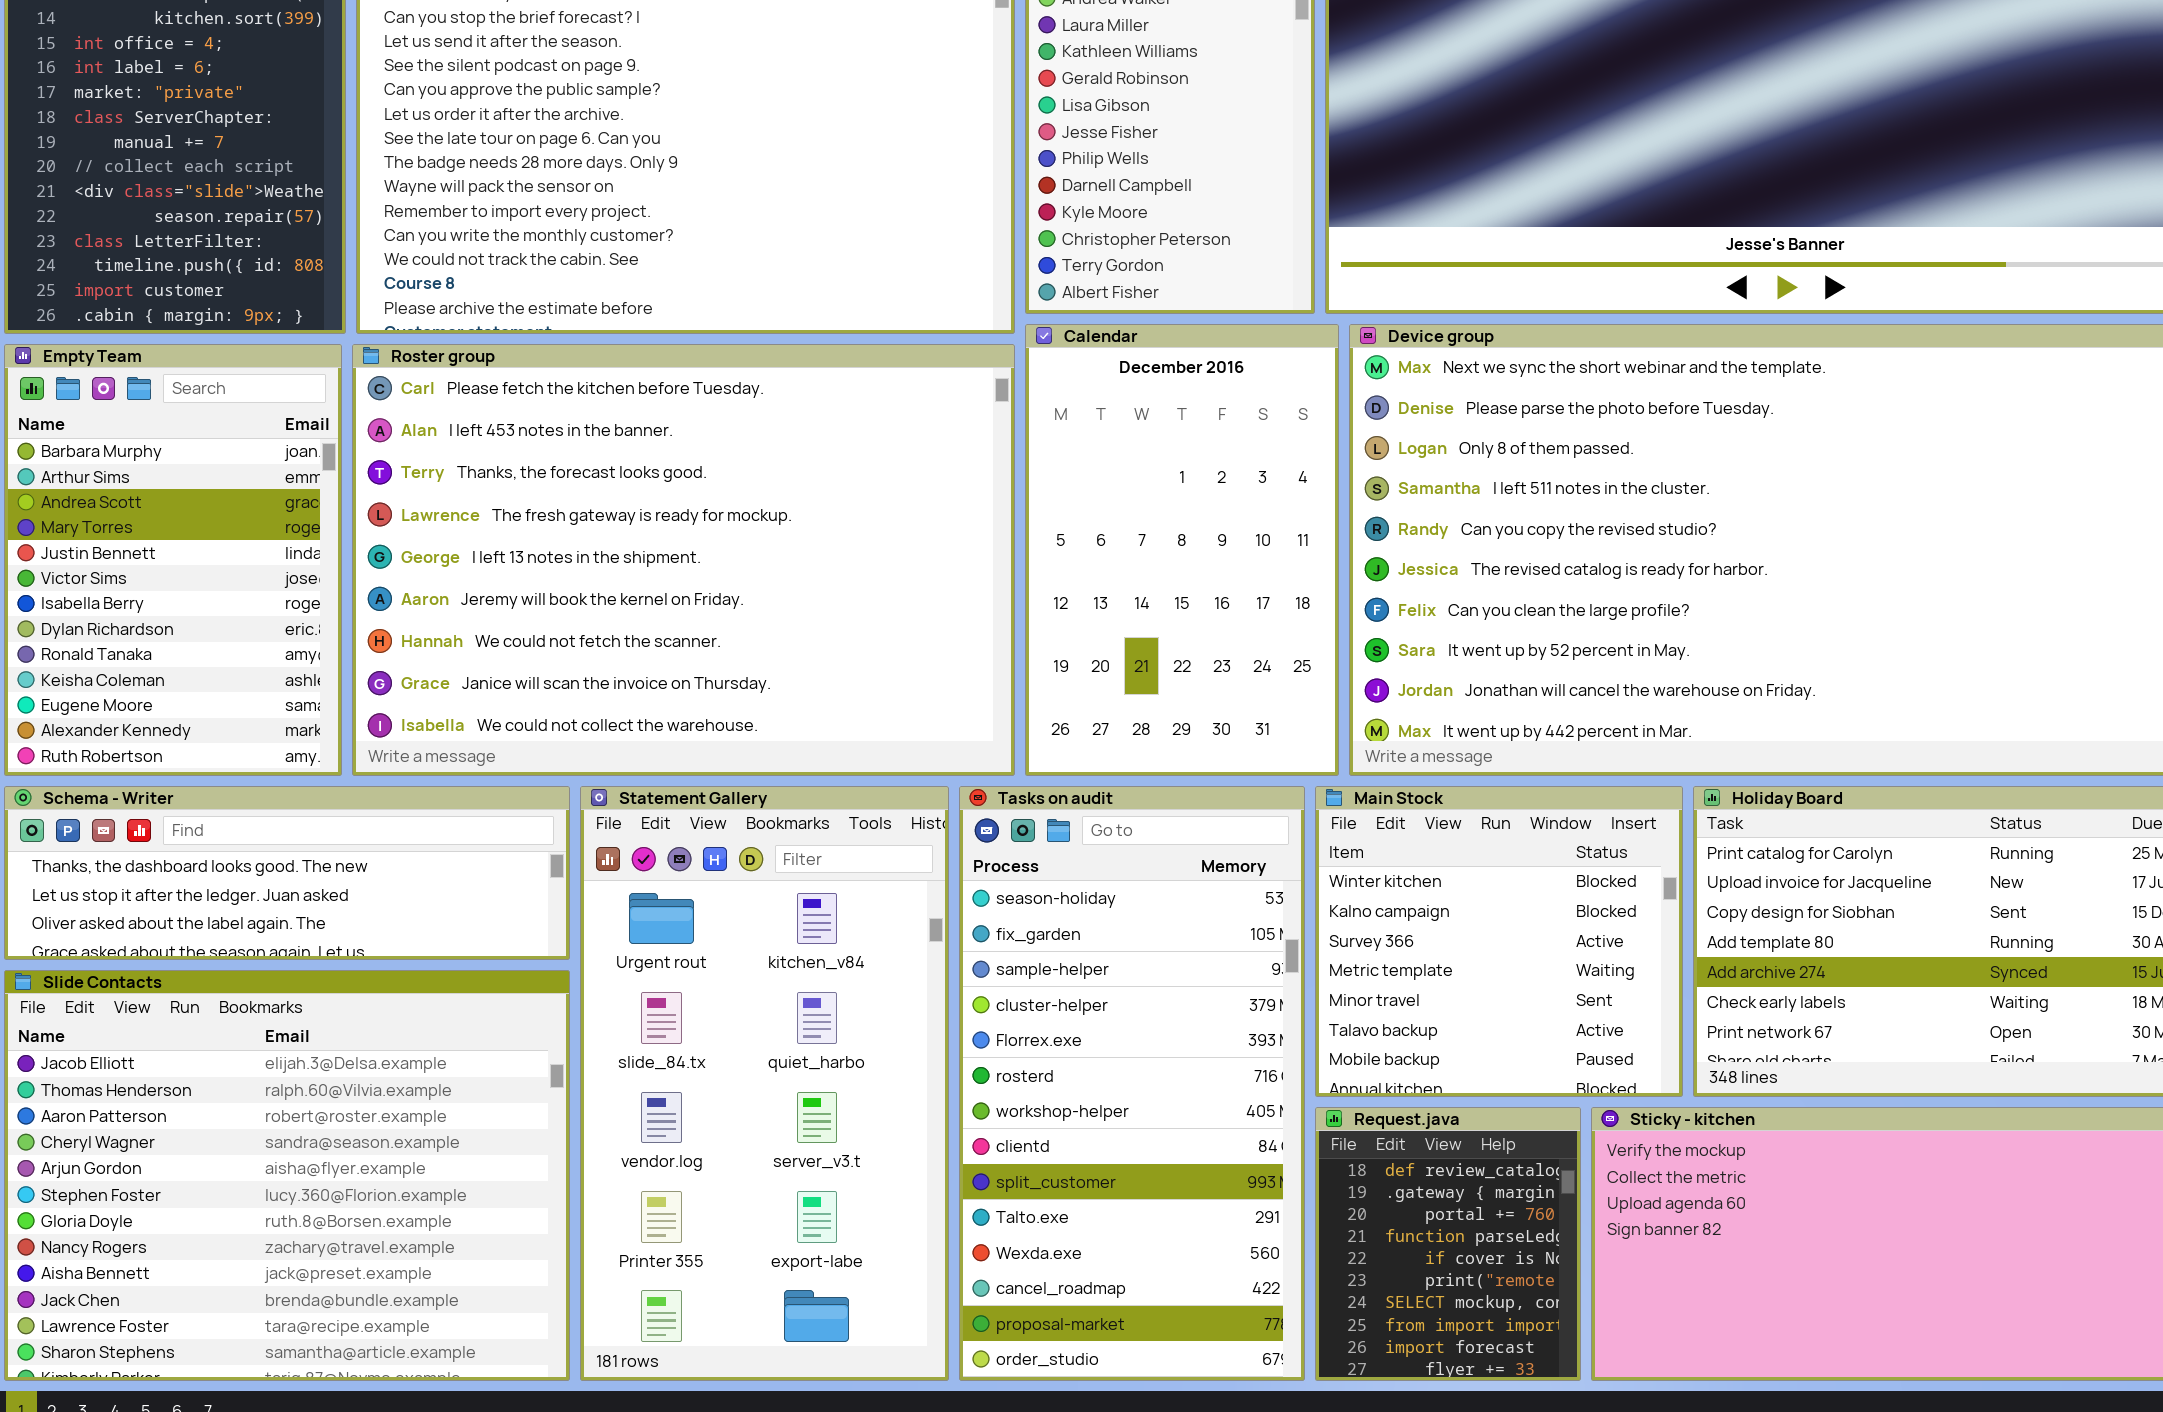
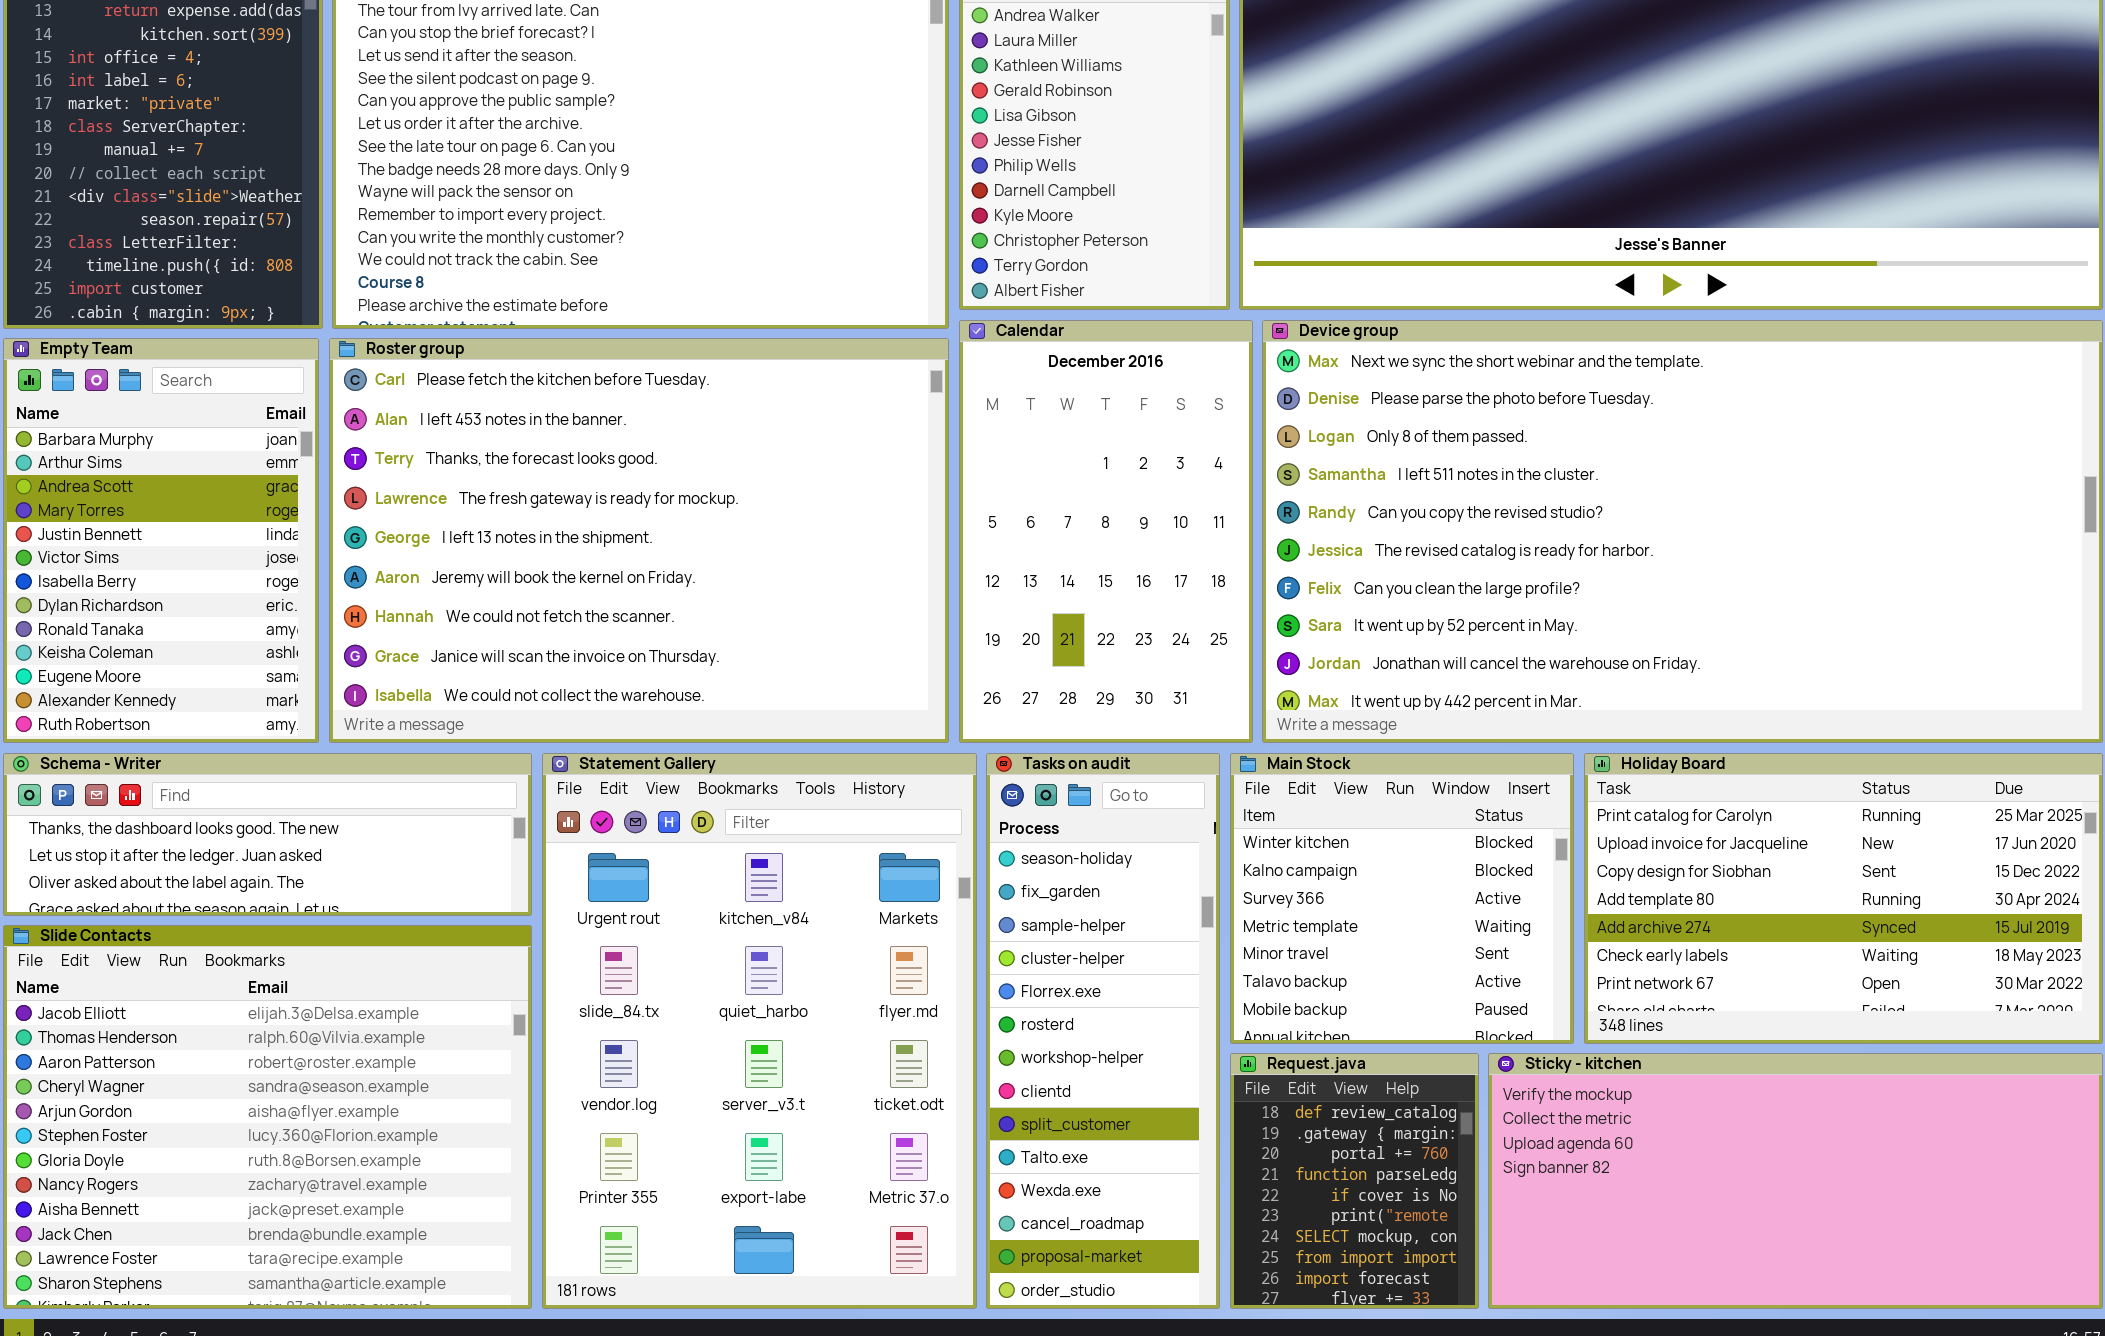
Statement Gallery: [580,786,949,1381] -> [542,753,977,1309], resized
Tasks on audit: [959,786,1305,1381] -> [986,753,1220,1309], resized

